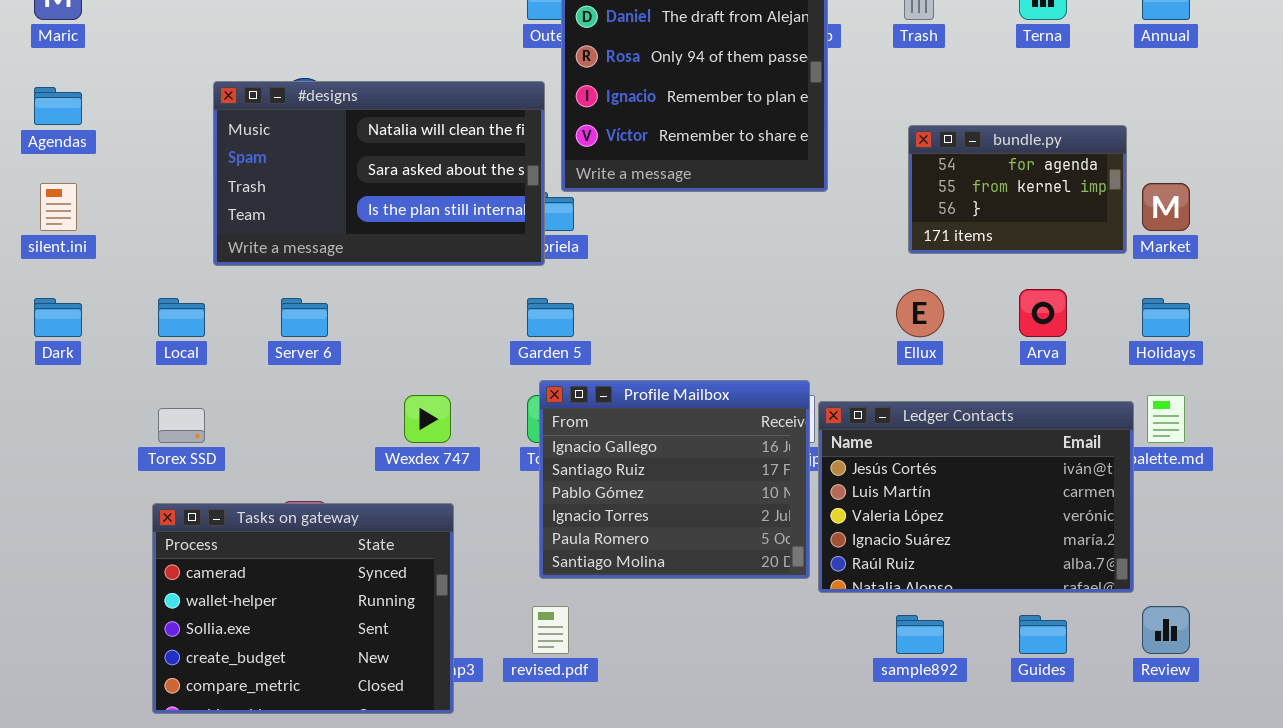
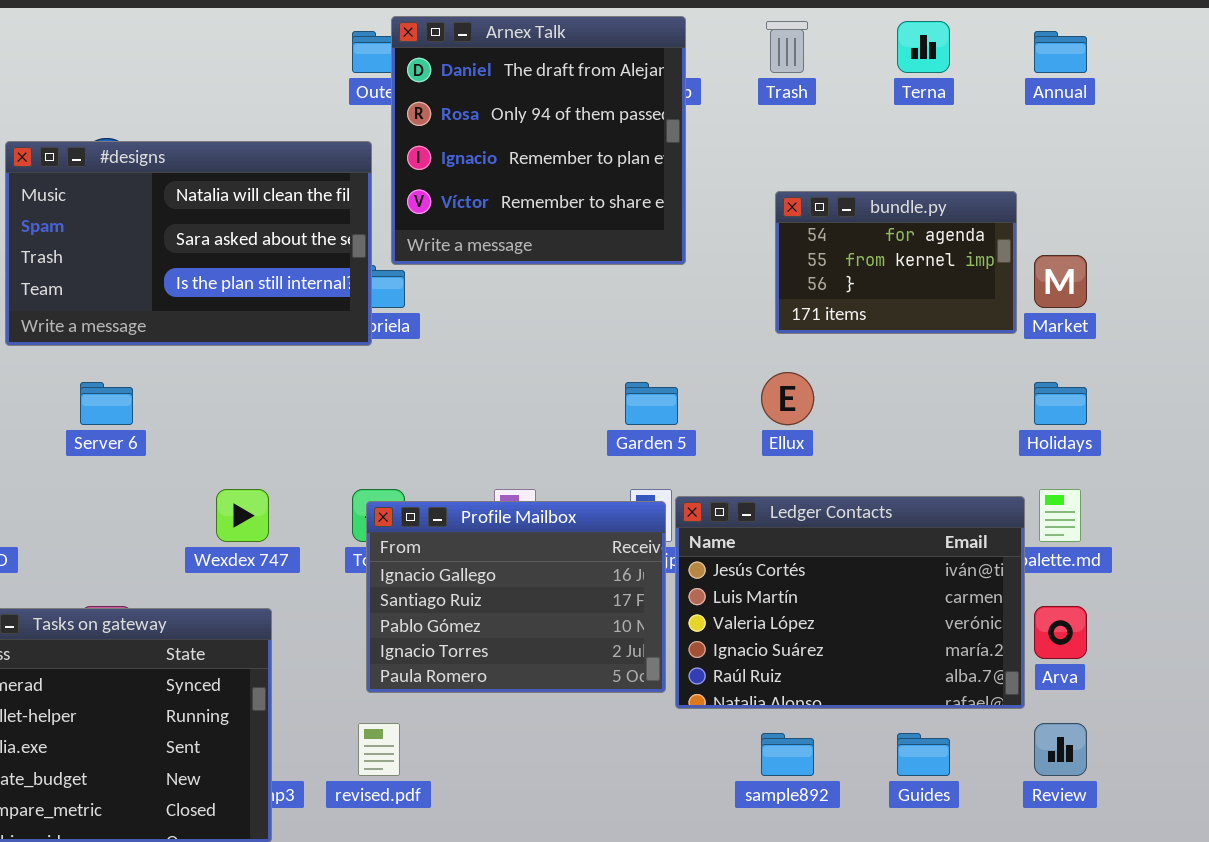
Arva: [1019,289,1067,337] -> [1034,606,1087,659], moved
Garden 5: [527,298,574,337] -> [625,382,678,425], moved
Profile Mailbox: [539,380,810,579] -> [366,501,666,693], resized

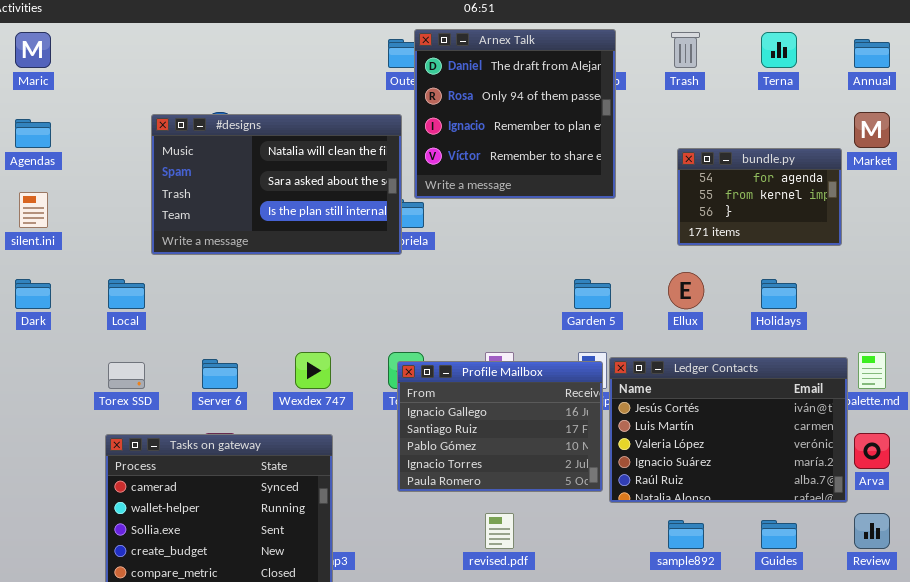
Market: [1034,255,1087,308] -> [854,112,890,148], moved
Server 6: [80,382,133,425] -> [202,359,238,389], moved
Holidays: [1034,382,1087,425] -> [761,279,797,309], moved
revised.pdf: [358,723,400,776] -> [485,513,514,549], moved

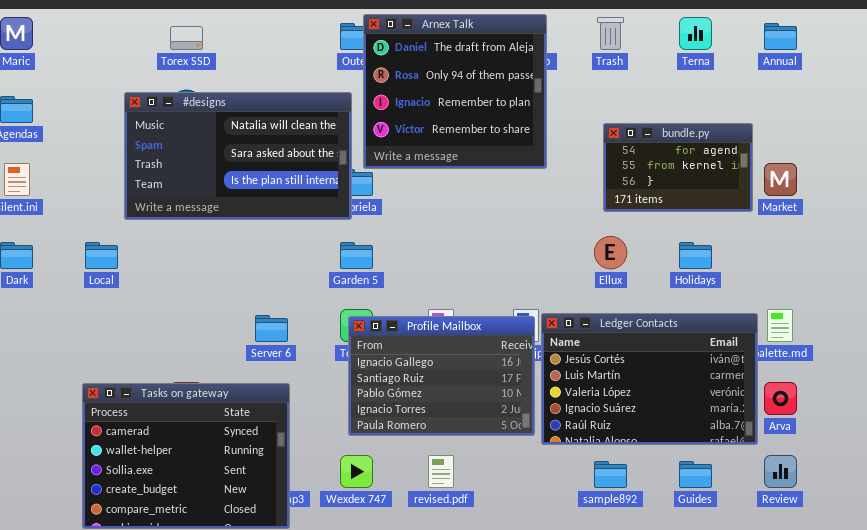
Market: [854,112,890,148] -> [764,163,797,196], moved
Garden 5: [574,279,611,309] -> [340,242,373,269], moved
Wexdex 747: [295,352,331,389] -> [340,455,373,488], moved
Server 6: [202,359,238,389] -> [255,315,288,342], moved
Torex SSD: [108,362,145,389] -> [170,26,203,50], moved

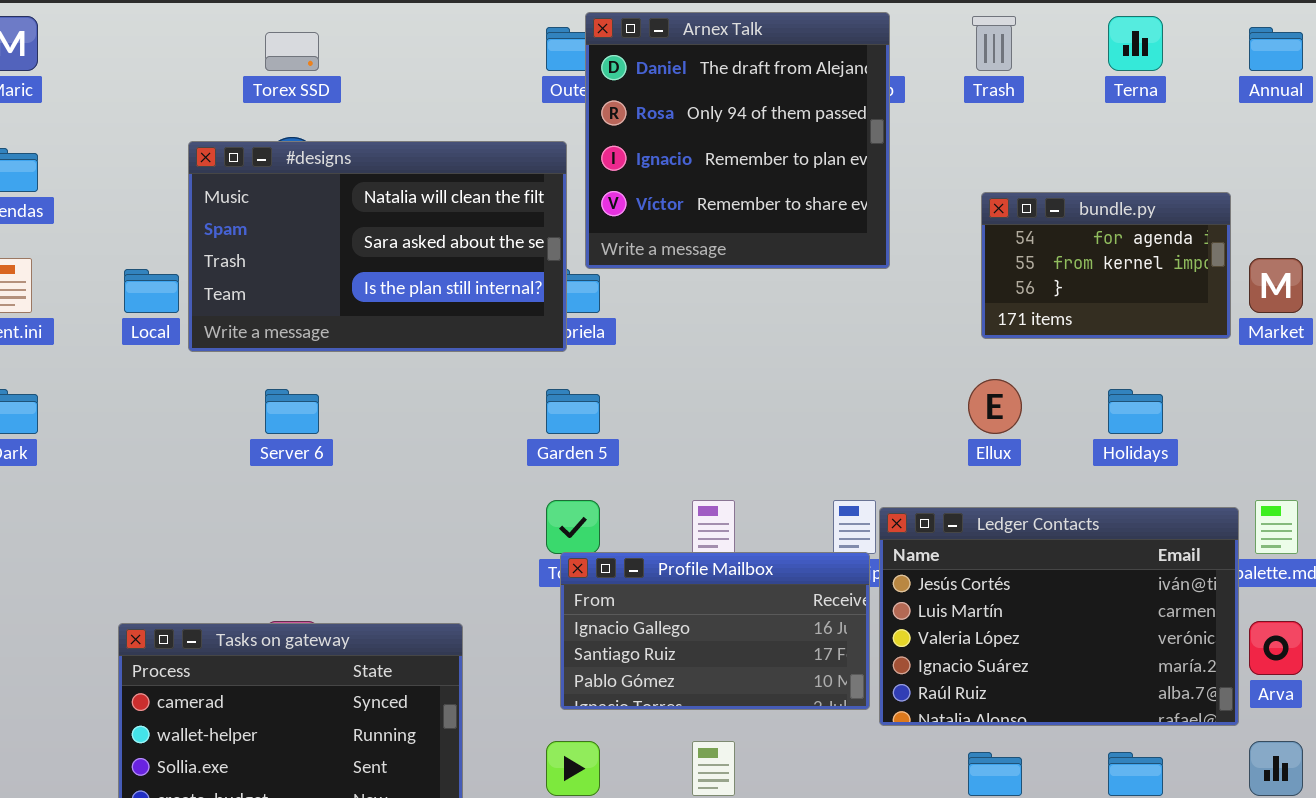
Local: [85,242,118,269] -> [124,269,179,313], moved
Server 6: [255,315,288,342] -> [265,389,319,434], moved
Profile Mailbox: [348,316,535,436] -> [560,552,870,710], resized

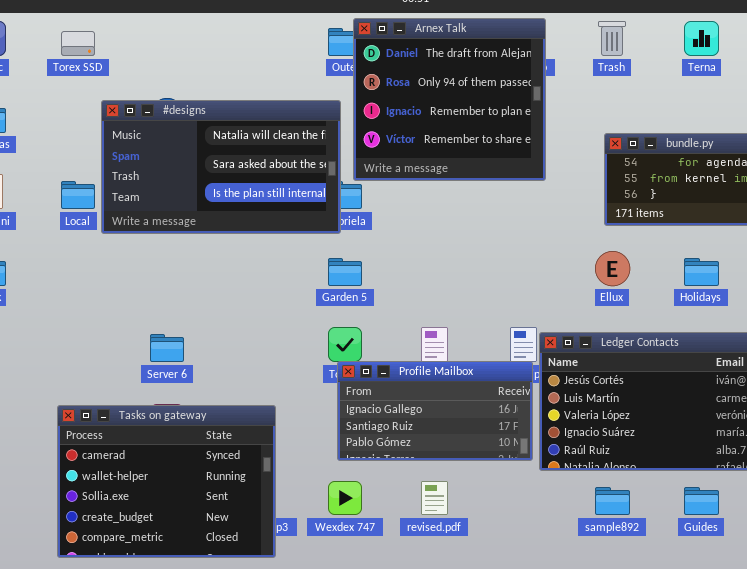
Torex SSD: [265,32,319,71] -> [61,31,95,56], moved
Server 6: [265,389,319,434] -> [150,334,184,362], moved

